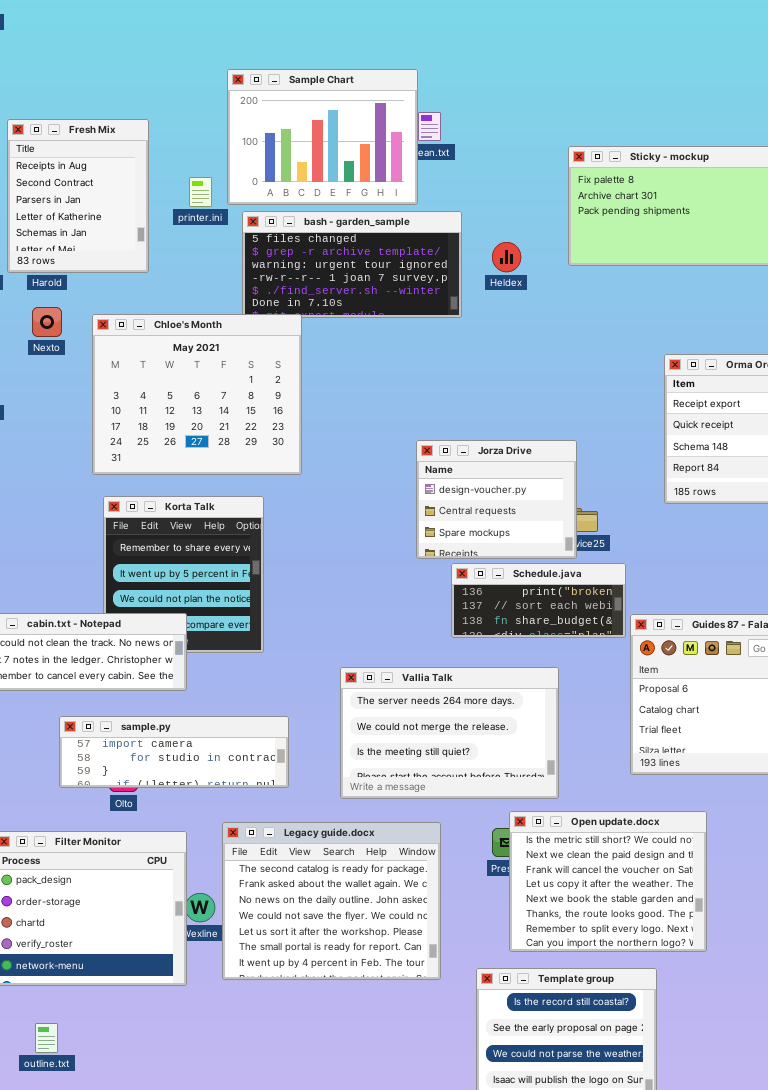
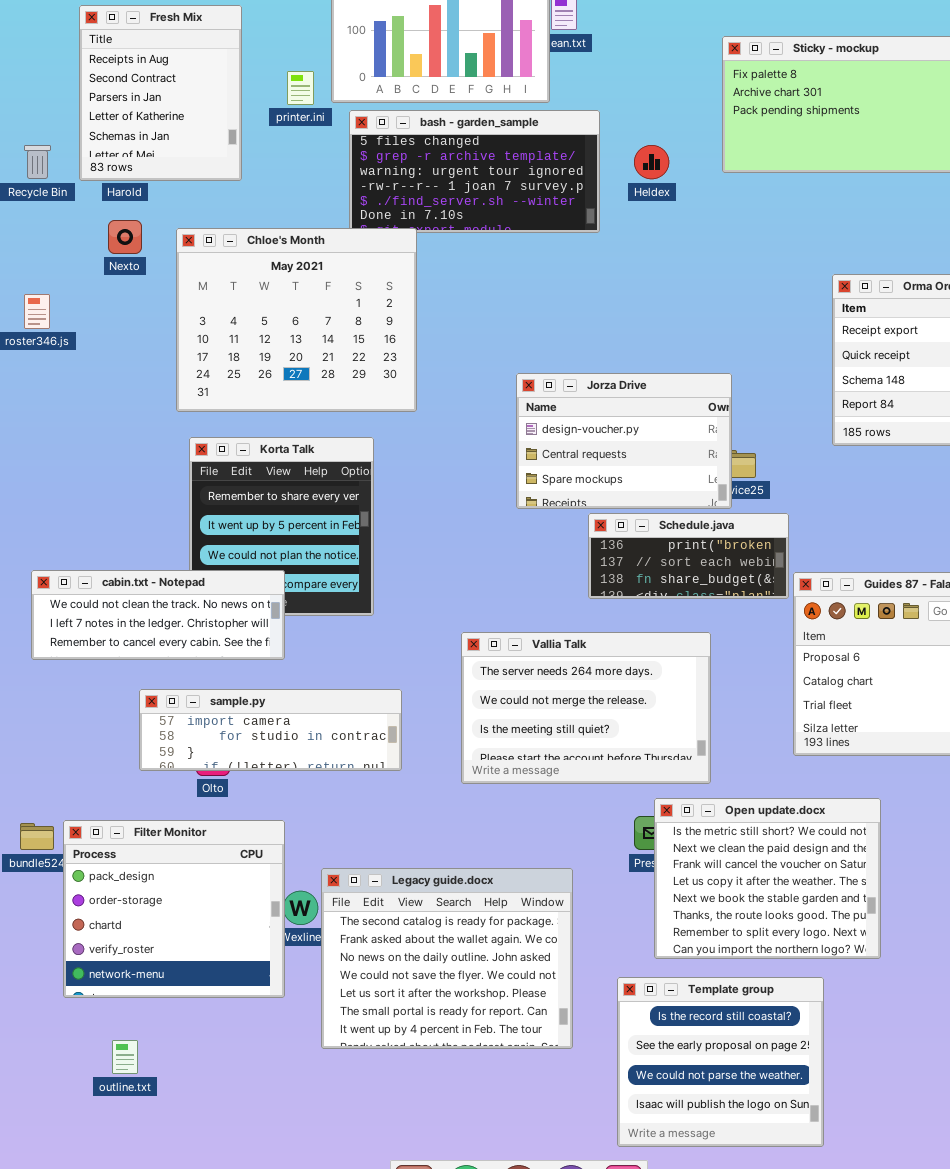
Jorza Drive: [416,440,577,559] -> [516,373,732,509], resized
Legacy guide.docx: [222,822,441,980] -> [321,868,573,1049], moved

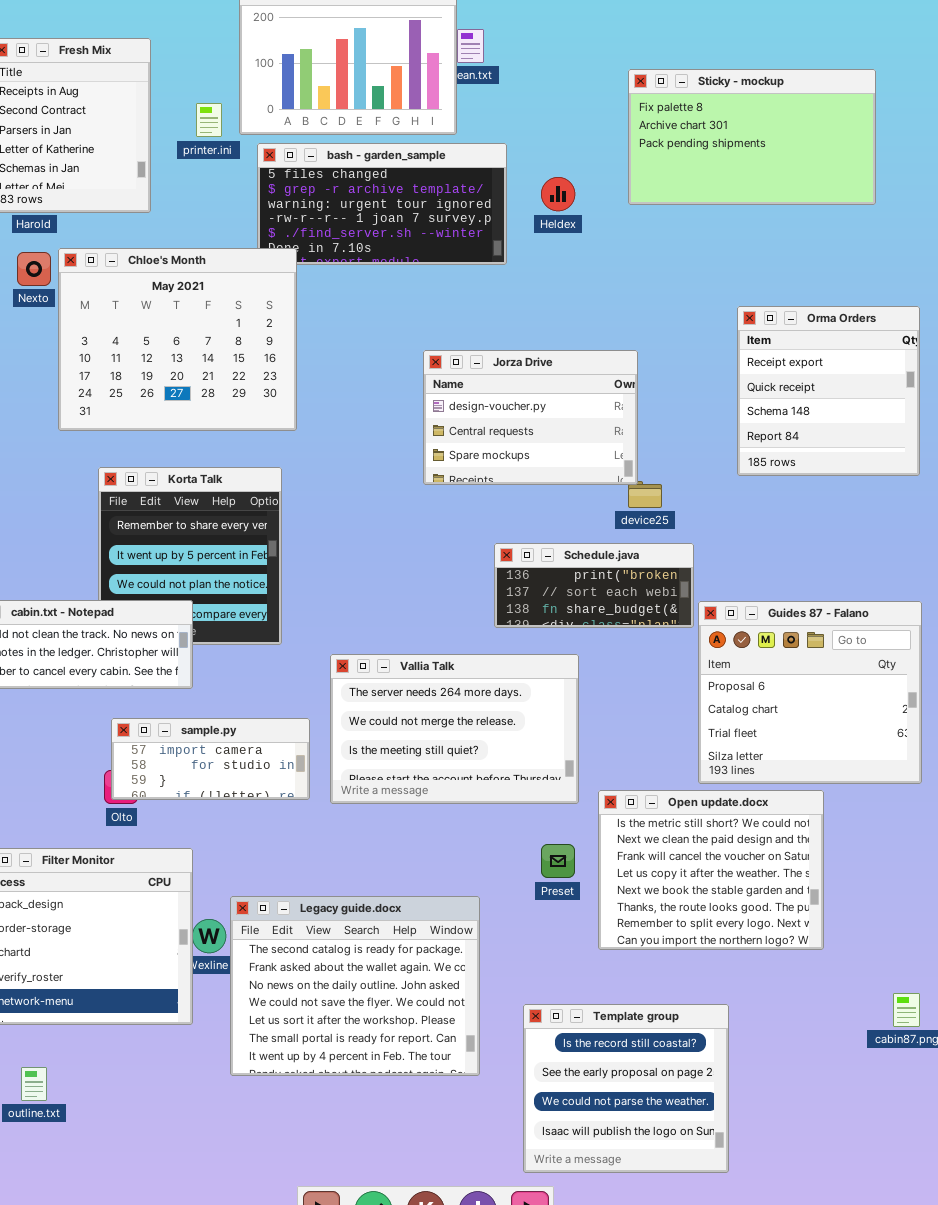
Chloe's Month: [176,228,417,412] -> [58,248,297,431], moved
Jorza Drive: [516,373,732,509] -> [423,350,638,485], moved
Vallia Talk: [461,632,711,784] -> [330,654,579,804], moved
sample.py: [139,689,402,771] -> [111,718,310,800], resized
Open update.docx: [654,798,881,959] -> [598,790,824,950], moved

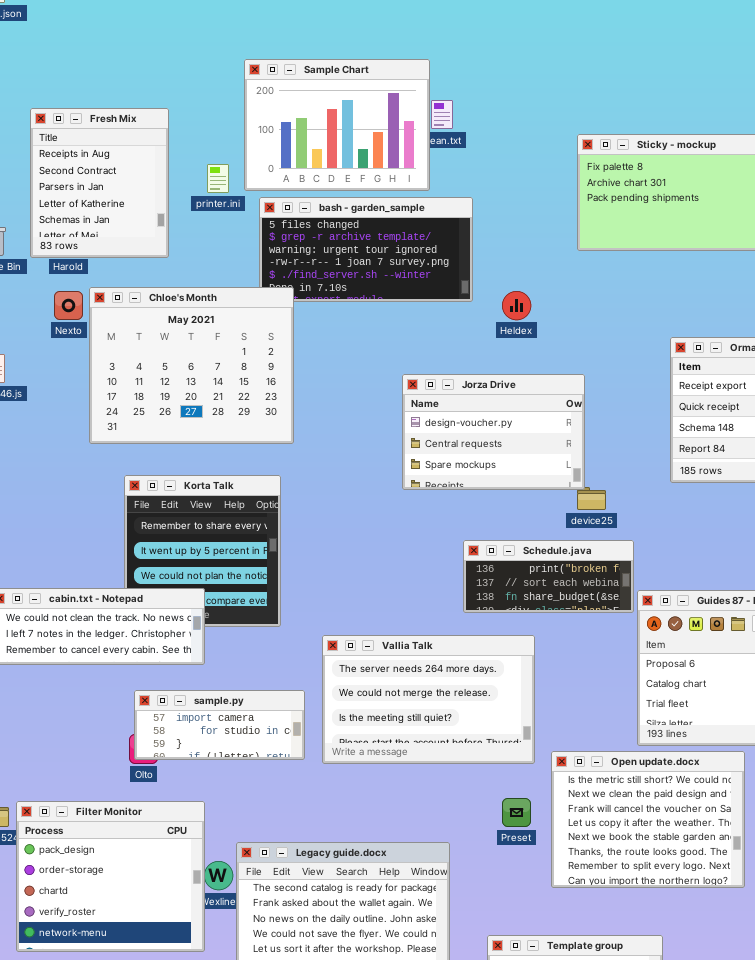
Heldex: [541,177,575,211] -> [502,291,531,320], moved

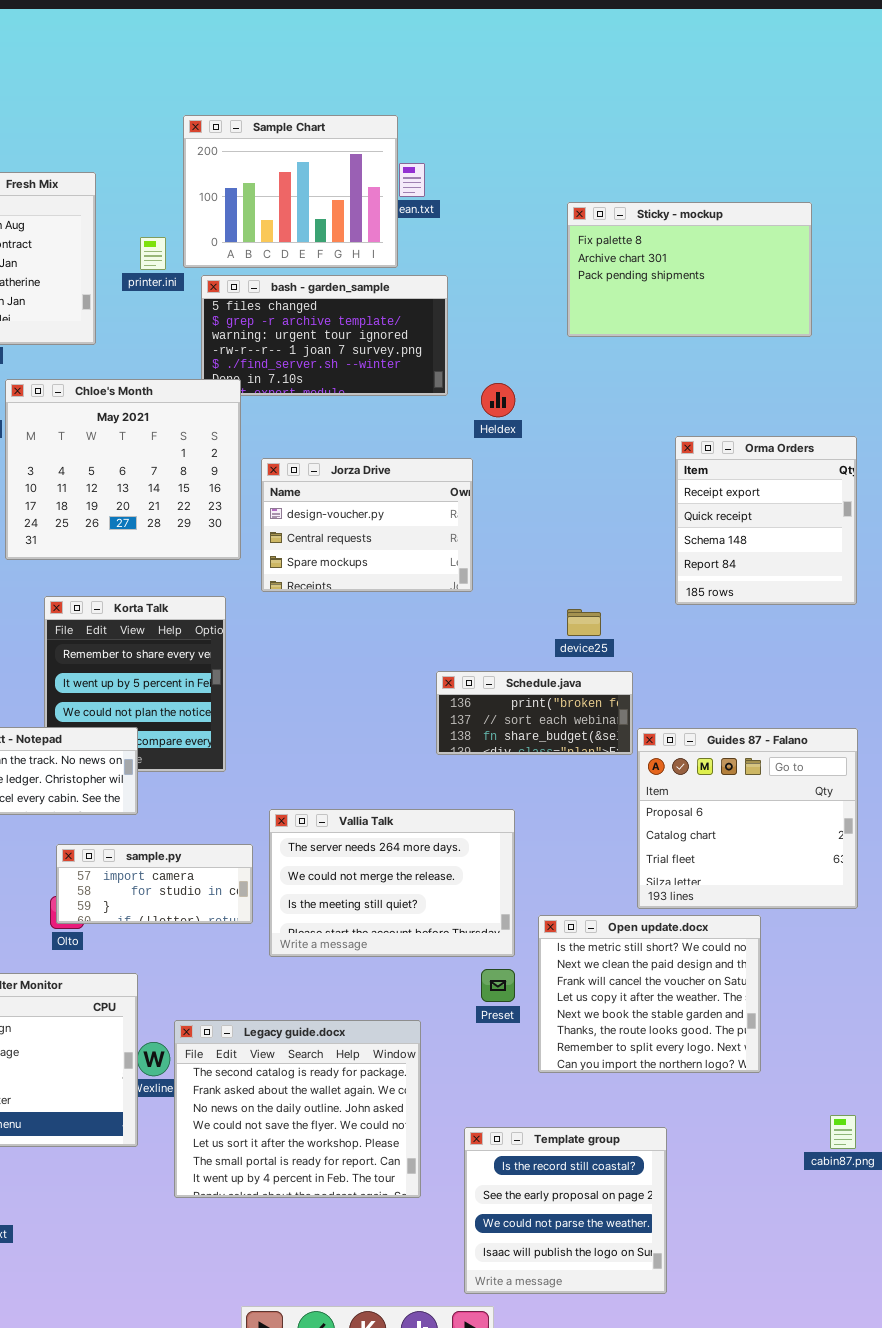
Jorza Drive: [402,374,585,490] -> [261,458,473,592], moved
Vallia Talk: [322,635,535,764] -> [269,809,515,957], moved

